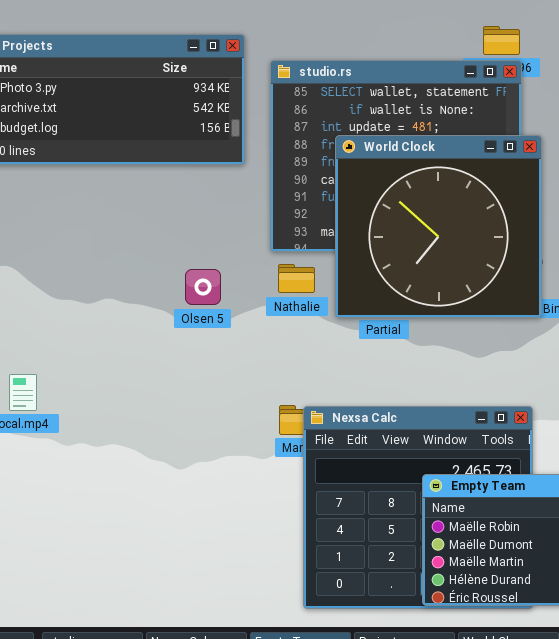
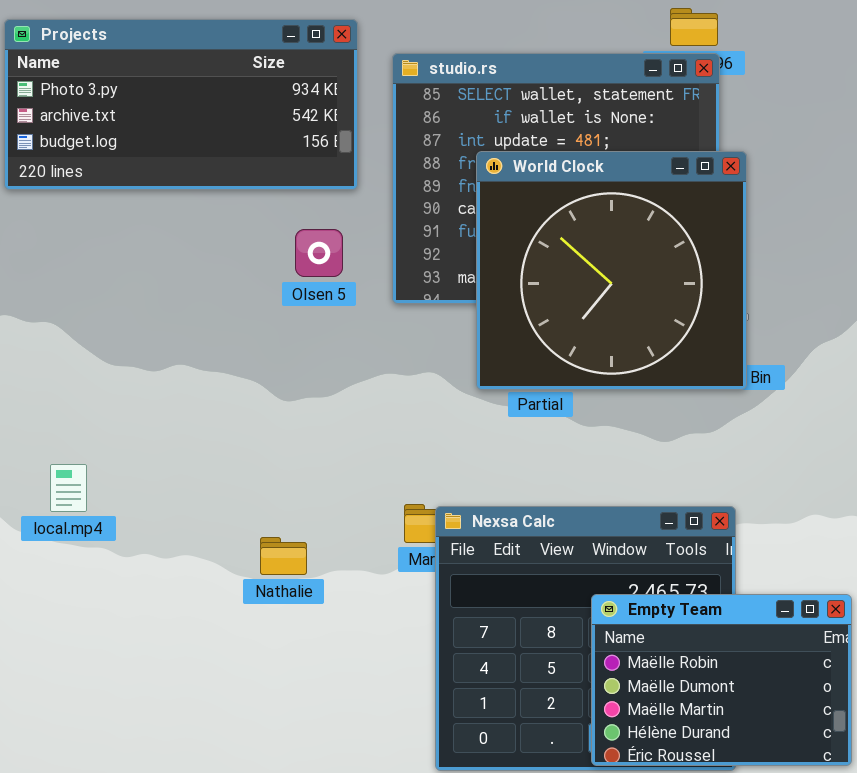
Nathalie: [278,264,315,293] -> [260,537,307,575], moved
Olsen 5: [185,269,221,305] -> [295,229,343,277], moved

